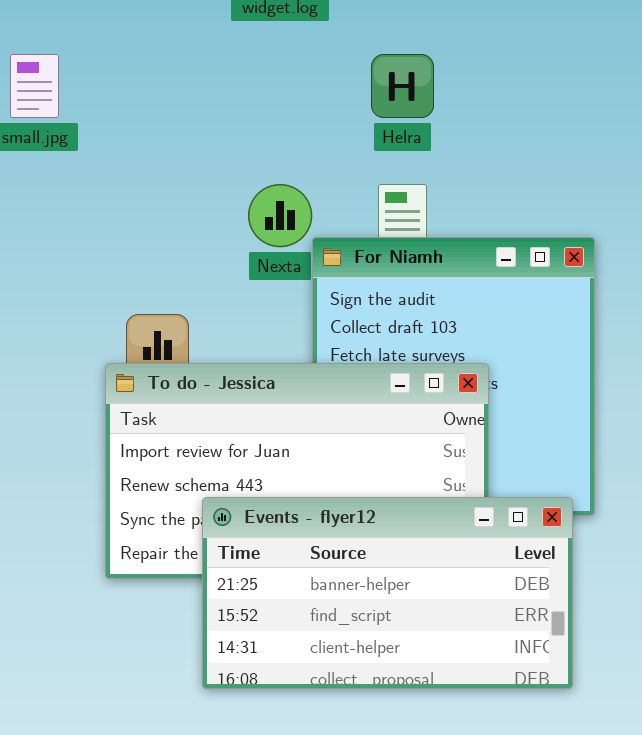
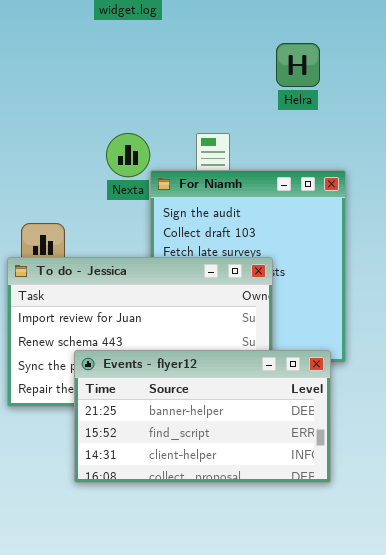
Helra: [371,54,434,118] -> [276,43,320,87], moved

